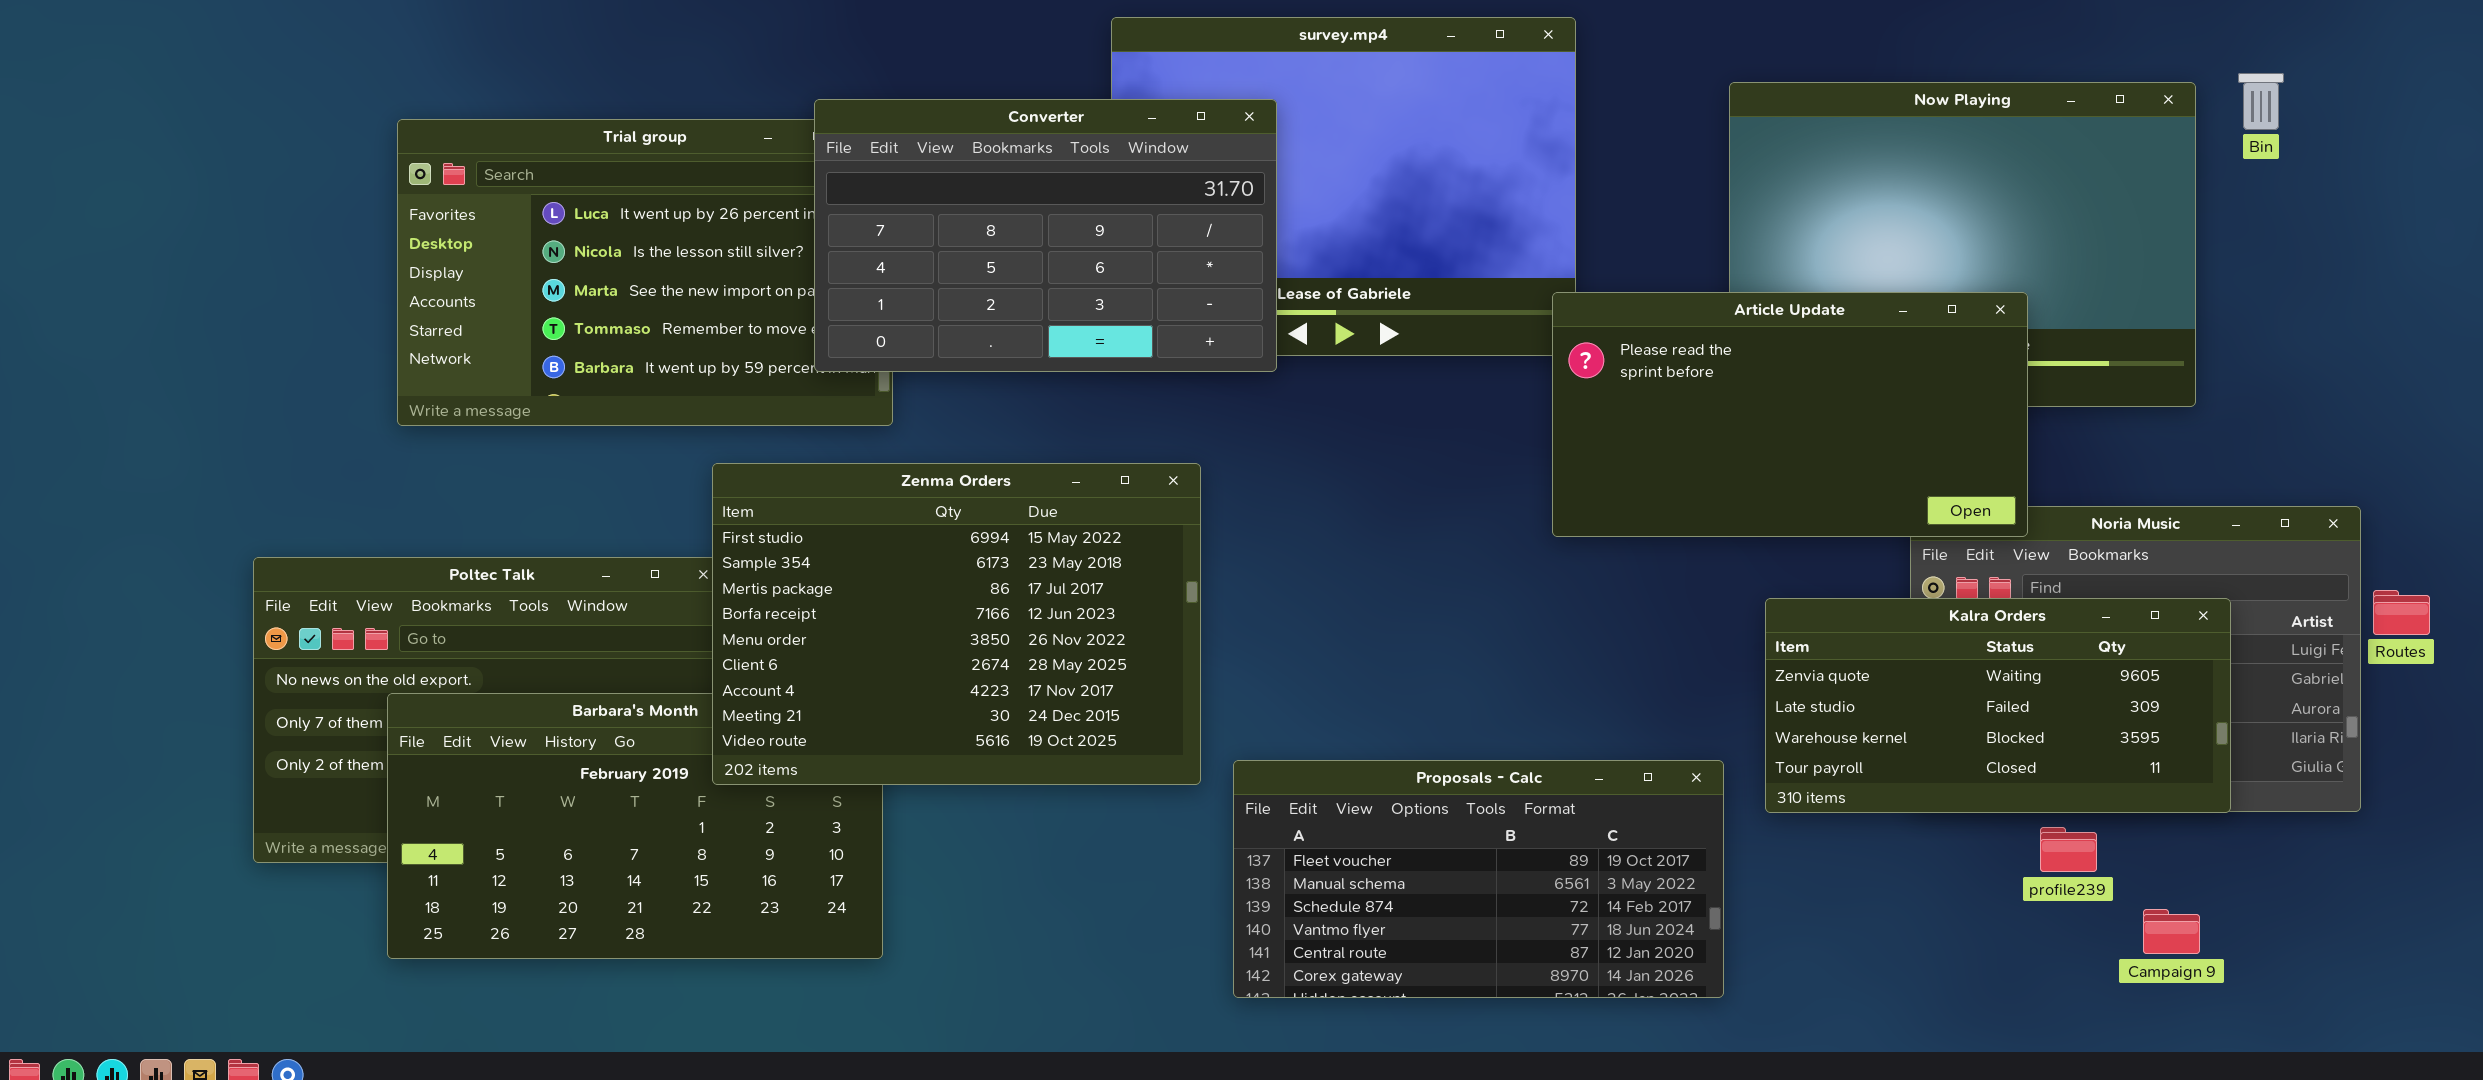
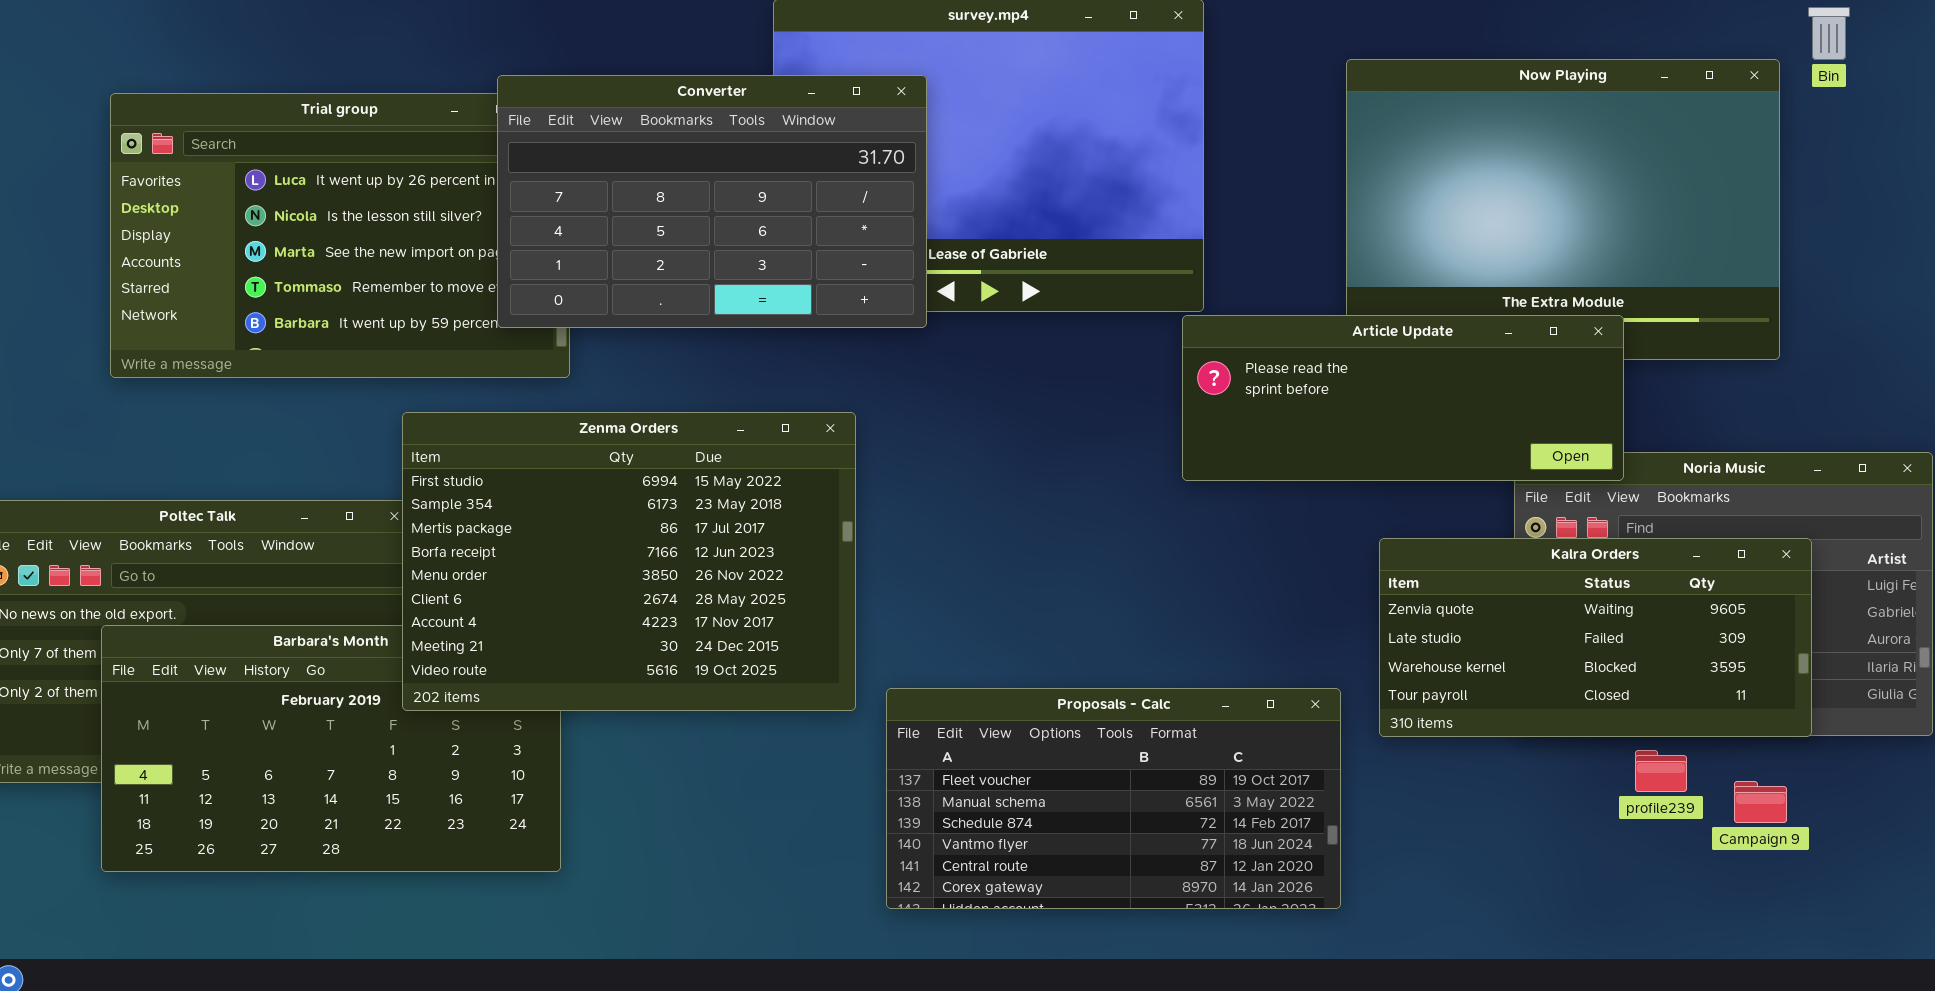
Bin: [2238,73,2284,130] -> [1808,7,1850,60], moved
Article Update: [1552,292,2028,537] -> [1182,315,1624,481], resized
Campaign 9: [2143,909,2200,954] -> [1734,781,1787,823], moved

